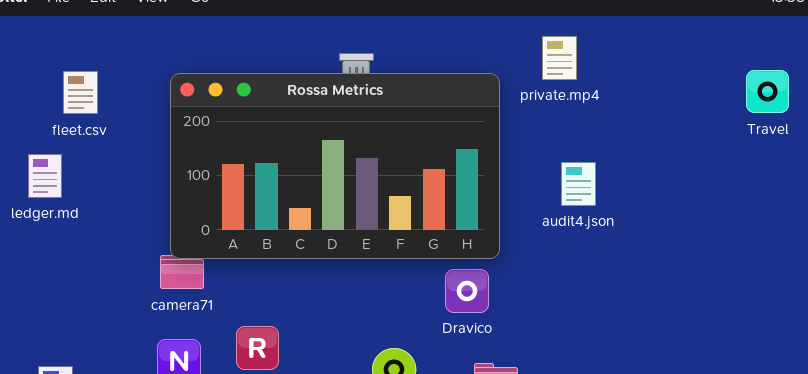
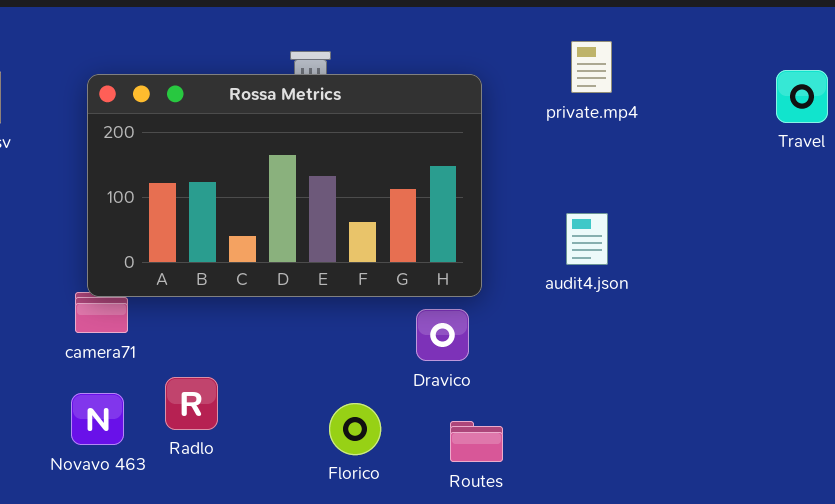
private.mp4: [542,36,577,80] -> [571,41,612,93], moved
audit4.json: [561,162,596,206] -> [566,213,608,265], moved

